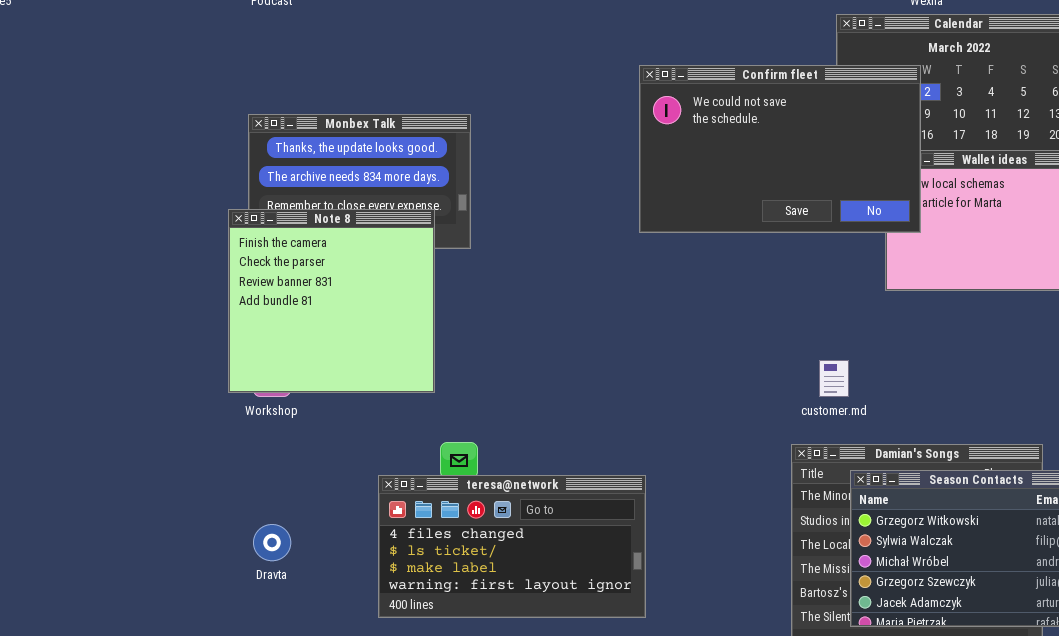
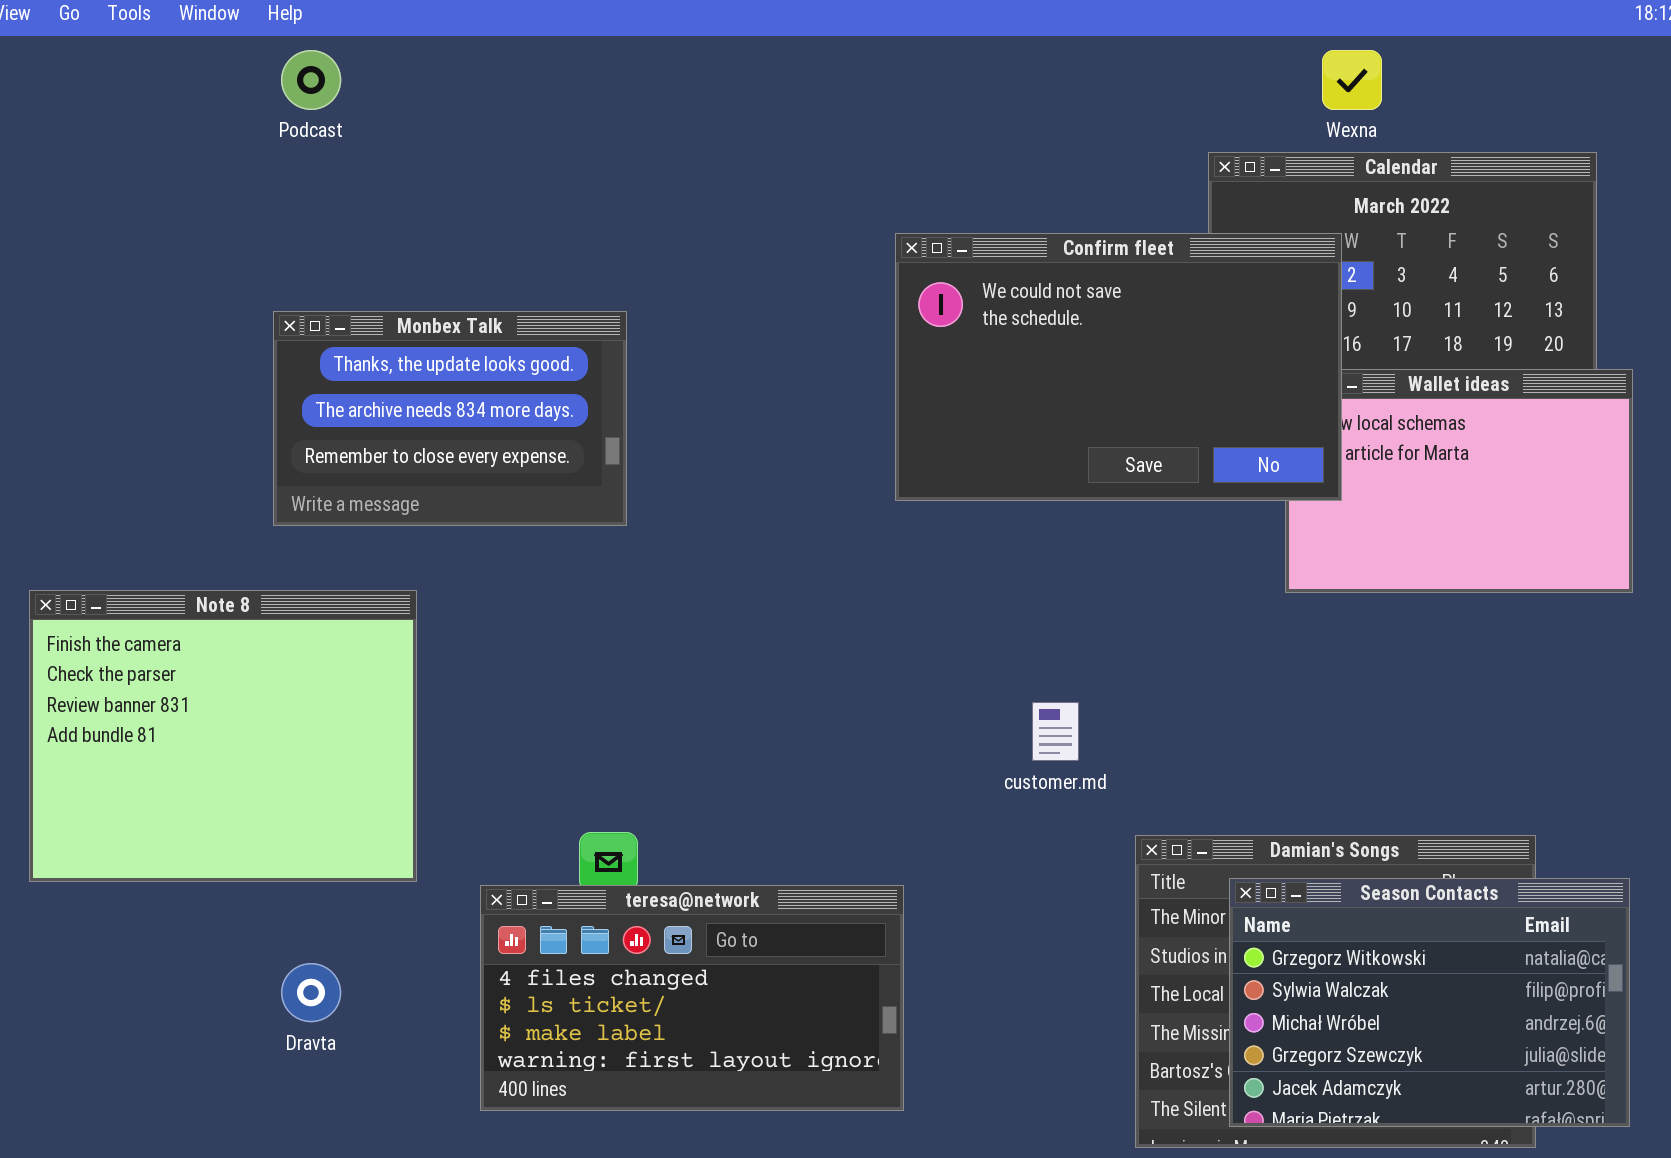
Note 8: [228,209,435,393] -> [29,590,417,882], moved, resized
customer.md: [819,360,849,397] -> [1032,702,1079,761], moved

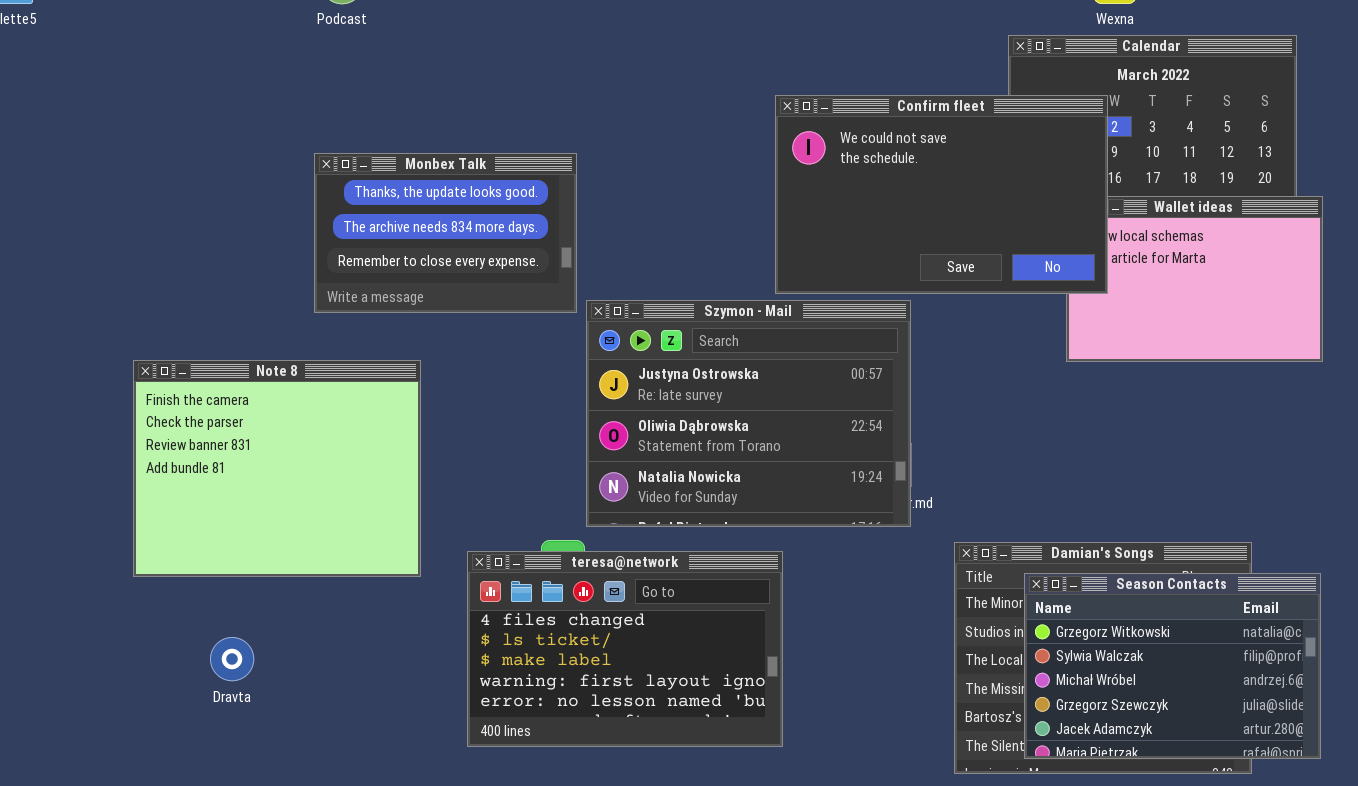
Szymon - Mail: none -> [586,300,911,527], opened
teresa@network: [480,885,904,1111] -> [467,551,783,747], resized
Dravta: [281,963,341,1022] -> [210,637,254,681], moved

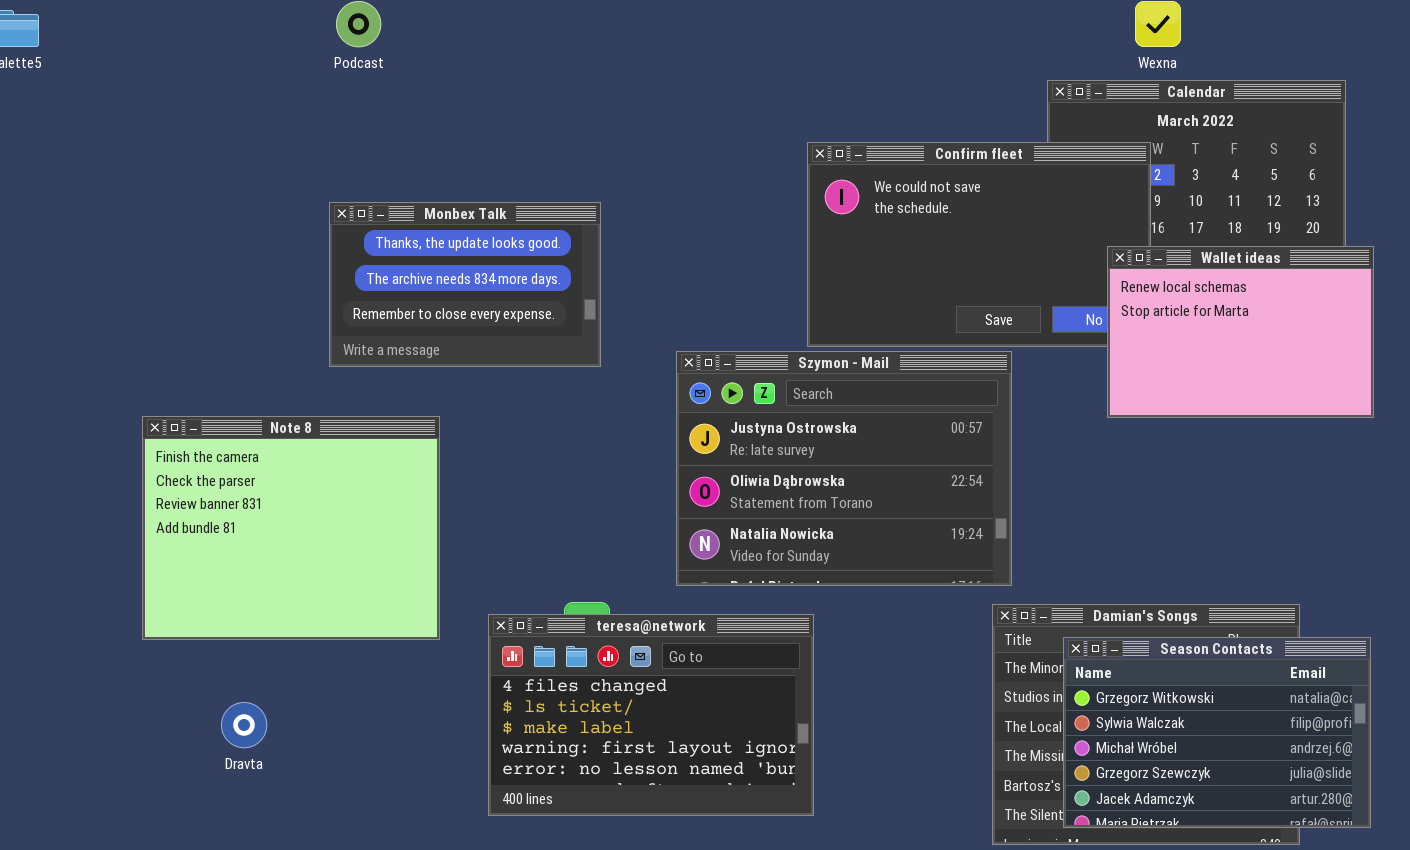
Wallet ideas: [1066,196,1323,362] -> [1107,246,1374,418], raised
Szymon - Mail: [586,300,911,527] -> [676,351,1012,586], moved

